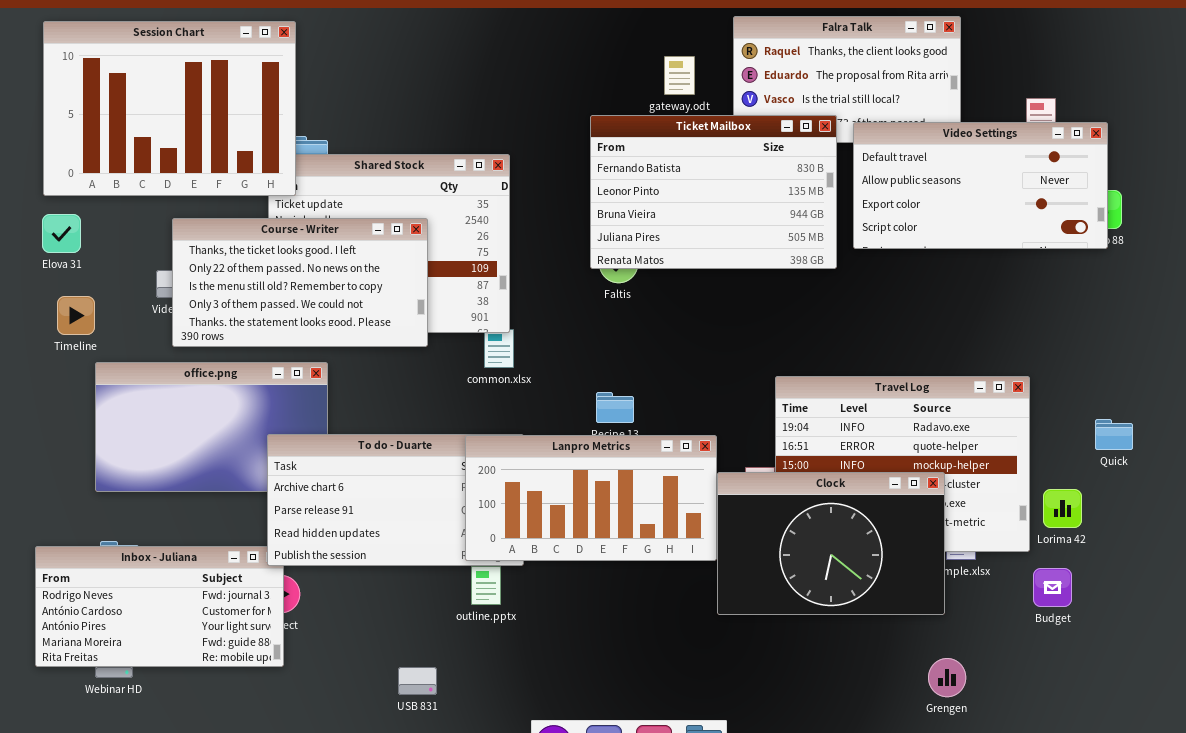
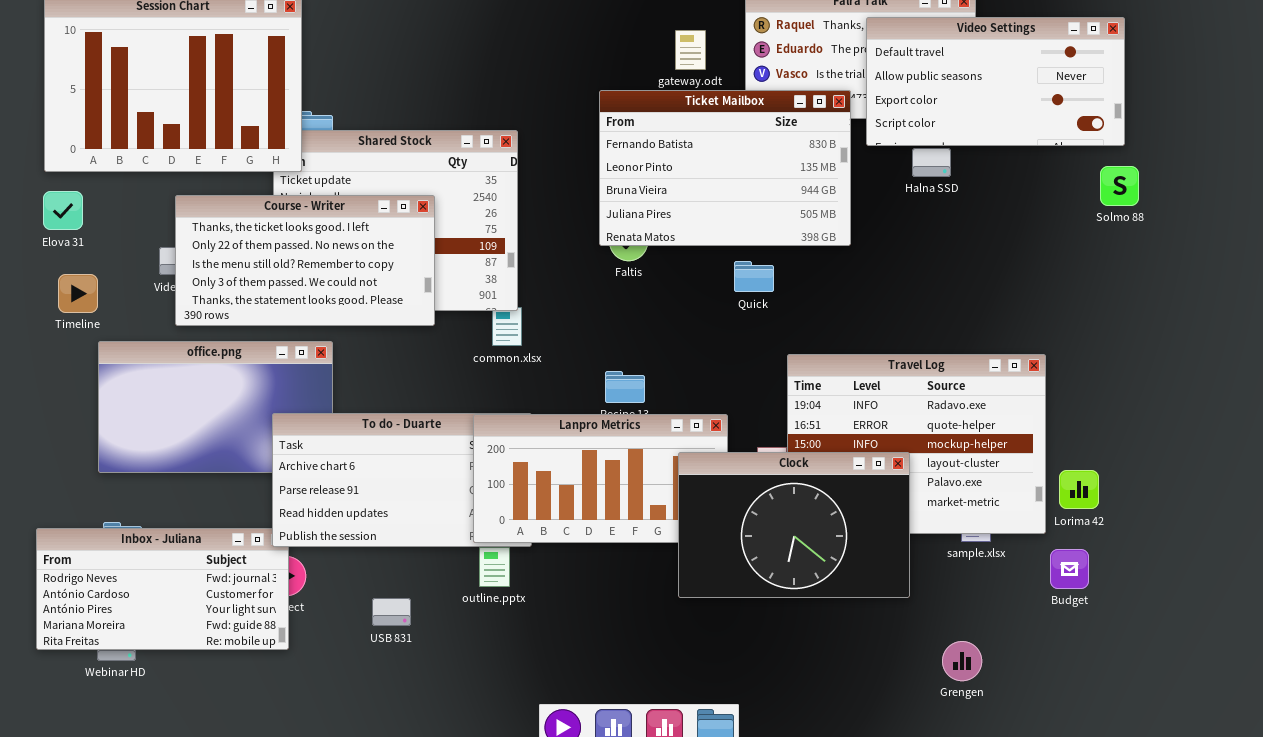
Video Settings: [853,122,1108,249] -> [866,17,1125,146], moved
Quick: [1095,419,1133,450] -> [734,261,774,292], moved
Clock: [717,472,945,615] -> [678,452,910,598], moved
USB 831: [398,667,437,695] -> [372,598,411,626], moved

